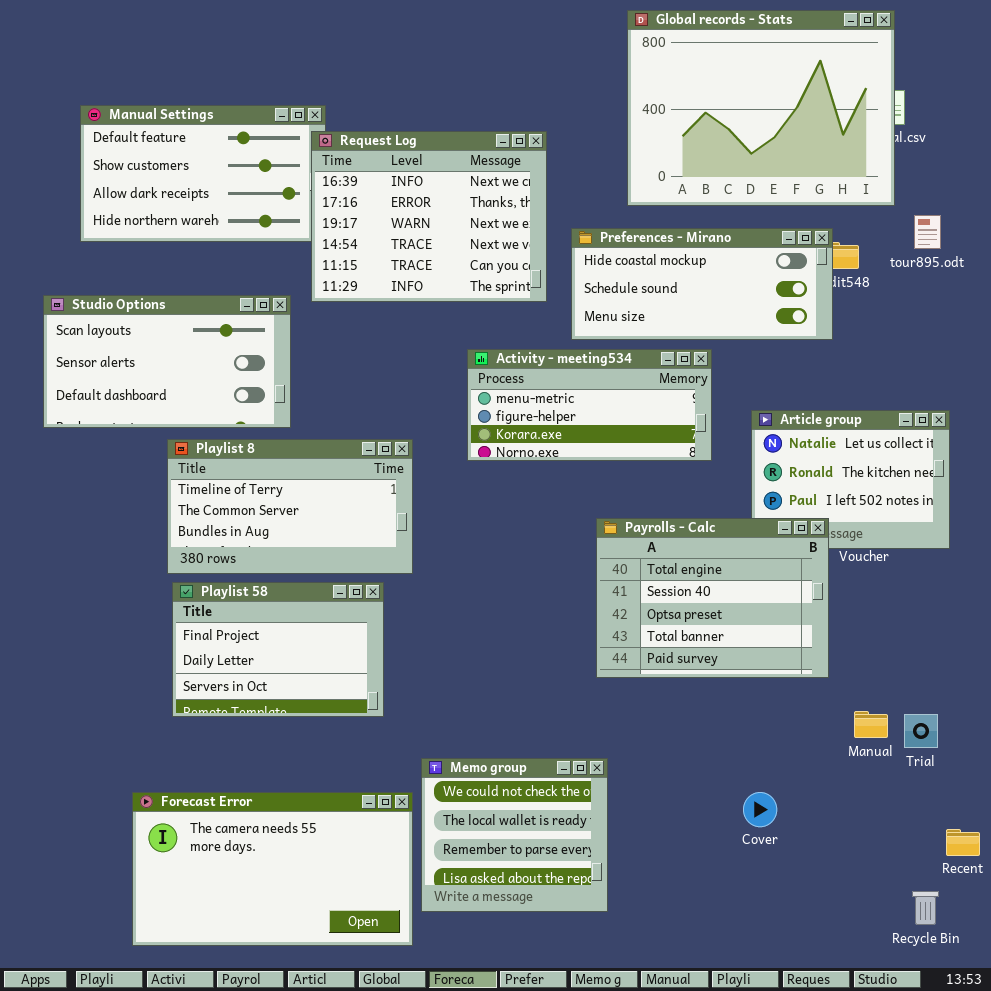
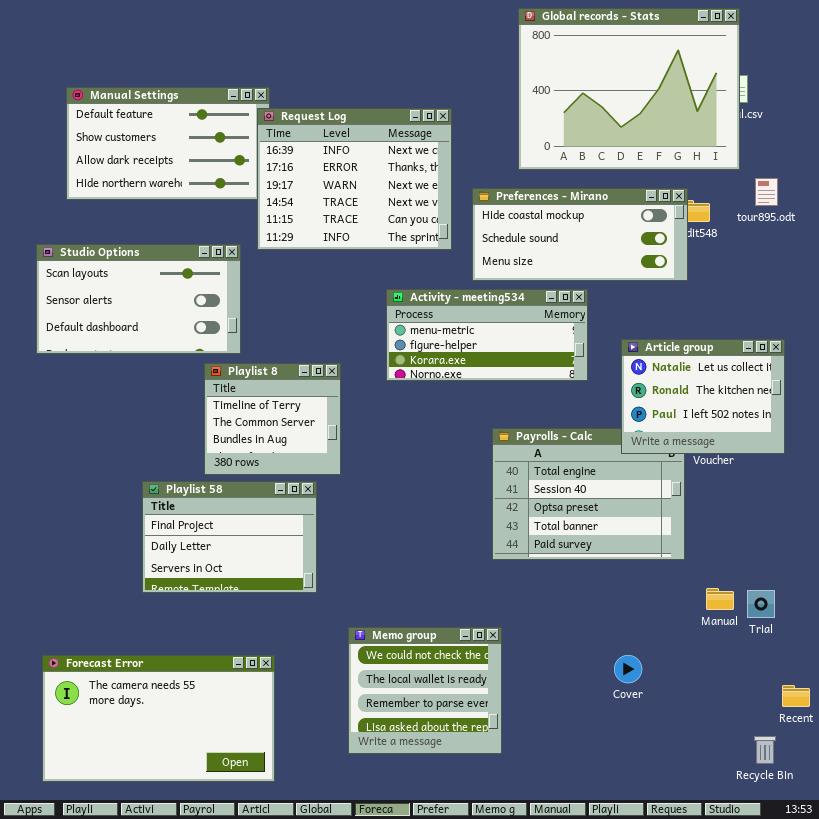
Article group: [751,410,950,549] -> [621,339,785,454], raised
Playlist 8: [167,439,413,574] -> [204,363,341,475], resized
Forecast Error: [132,792,413,946] -> [42,655,275,782], moved

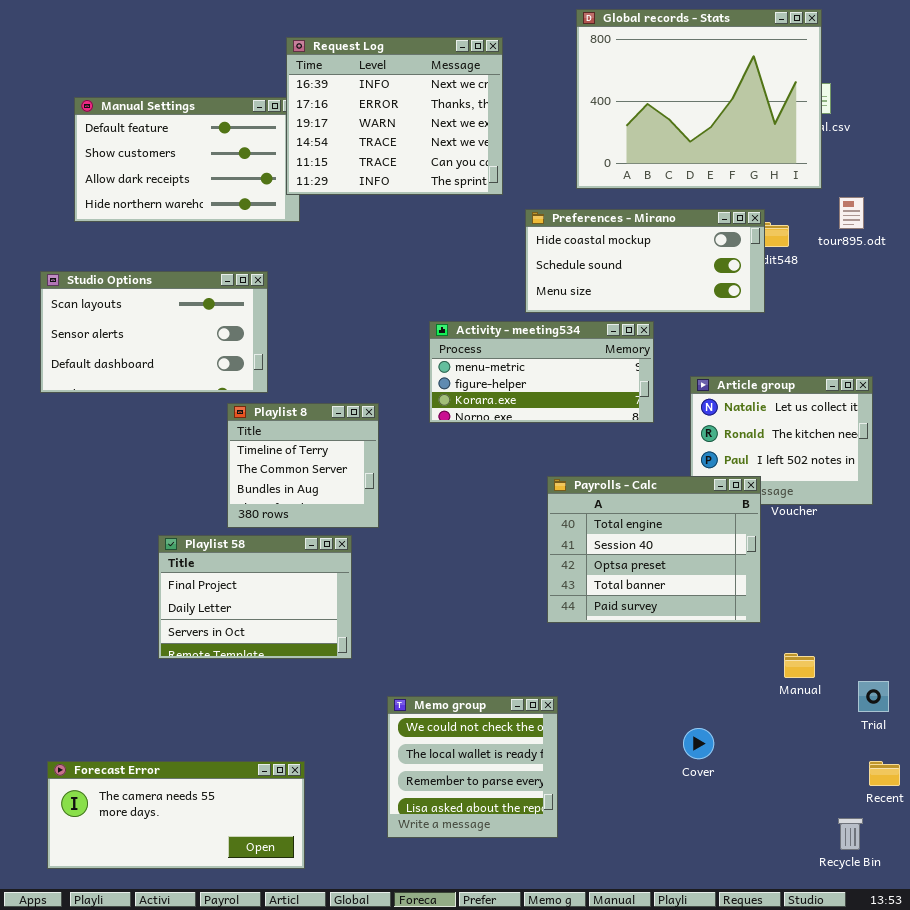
Request Log: [257,108,452,250] -> [286,37,503,195], moved
Payrolls - Calc: [492,428,685,560] -> [547,476,761,623], raised
Trial: [747,590,775,618] -> [858,681,889,712], moved
Forecast Error: [42,655,275,782] -> [47,761,305,869], resized

